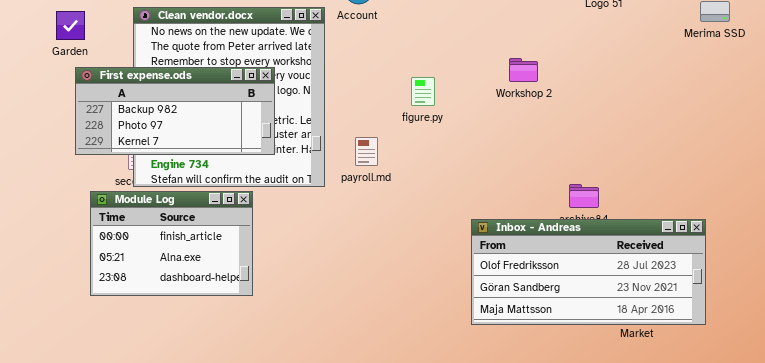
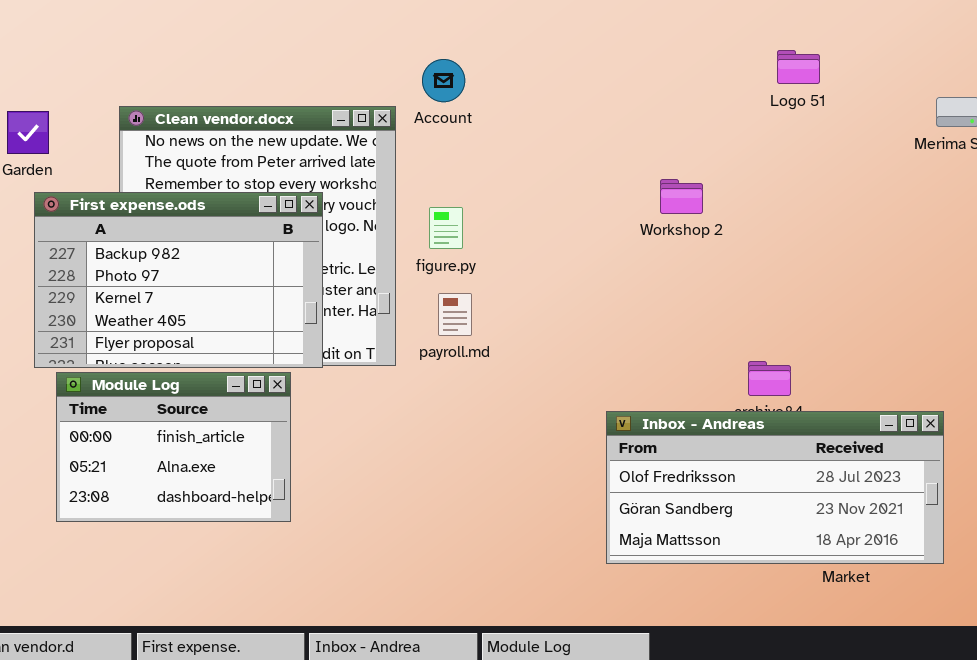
First expense.ods: [75,67,275,155] -> [34,192,323,368], resized
figure.py: [411,77,435,106] -> [429,207,463,249], moved

